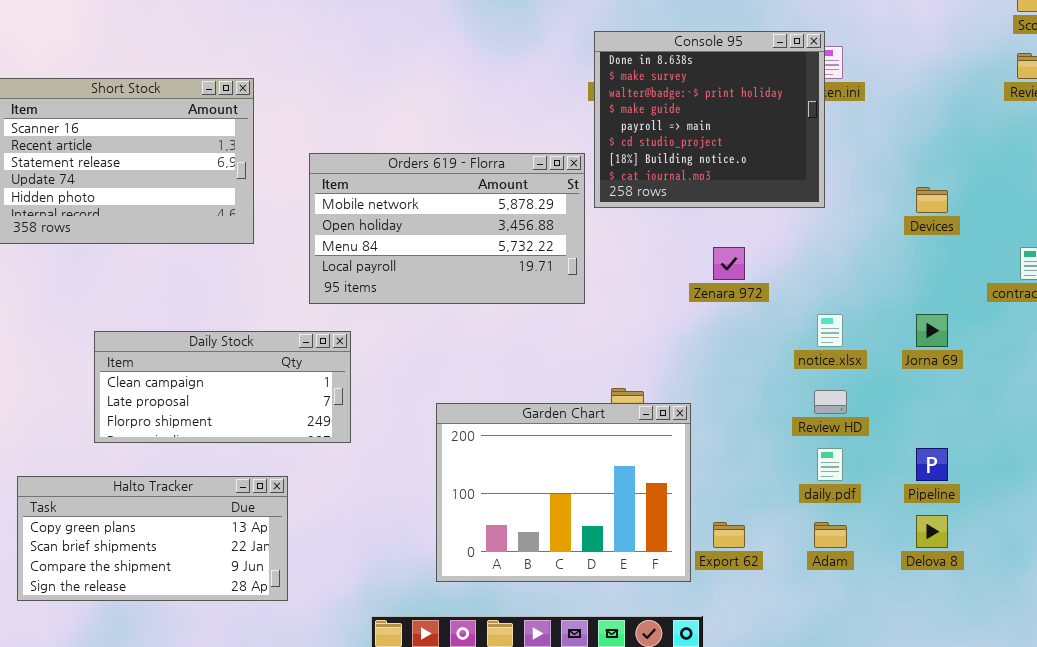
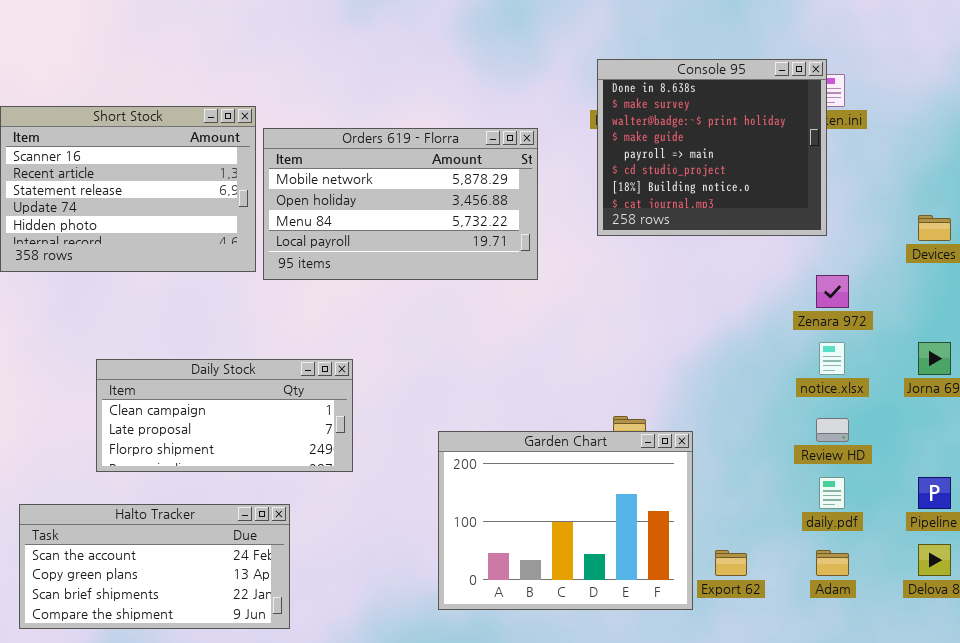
Orders 619 - Florra: [309,153,585,304] -> [263,128,538,280], moved
Zenara 972: [713,247,745,280] -> [816,275,849,308], moved
Halto Tracker: [17,476,288,601] -> [19,504,290,629], scrolled up 1 row

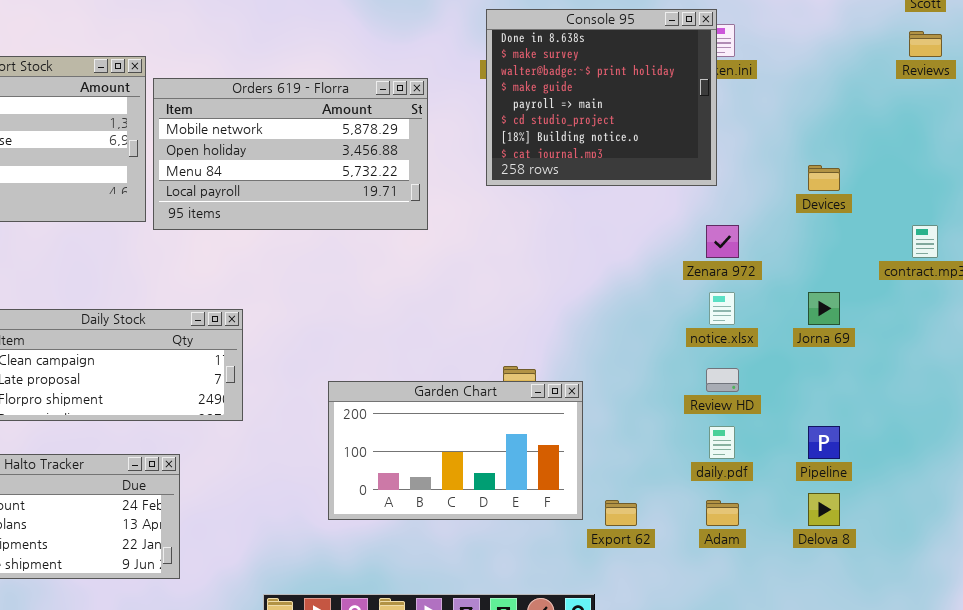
Garden Chart: [438,431,693,610] -> [328,381,583,520], resized

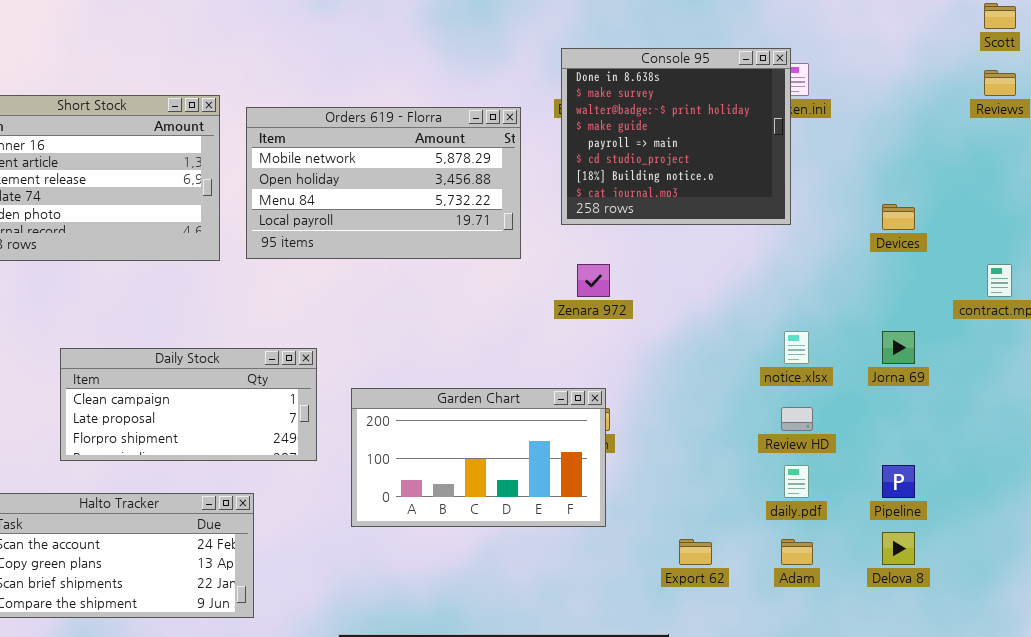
Orders 619 - Florra: [153,78,428,230] -> [246,107,521,259], moved
Zenara 972: [706,225,739,258] -> [577,264,610,297], moved
Garden Chart: [328,381,583,520] -> [351,388,606,527], moved

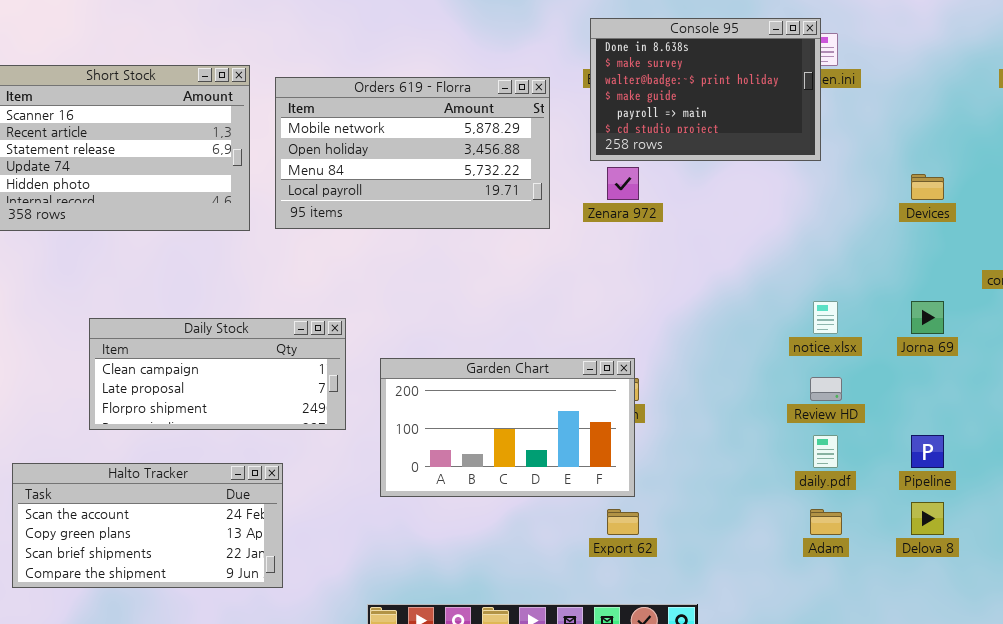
Console 95: [561,48,791,225] -> [590,18,821,161], resized
Zenara 972: [577,264,610,297] -> [607,167,639,200], moved
Export 62: [679,539,712,565] -> [607,509,639,535], moved

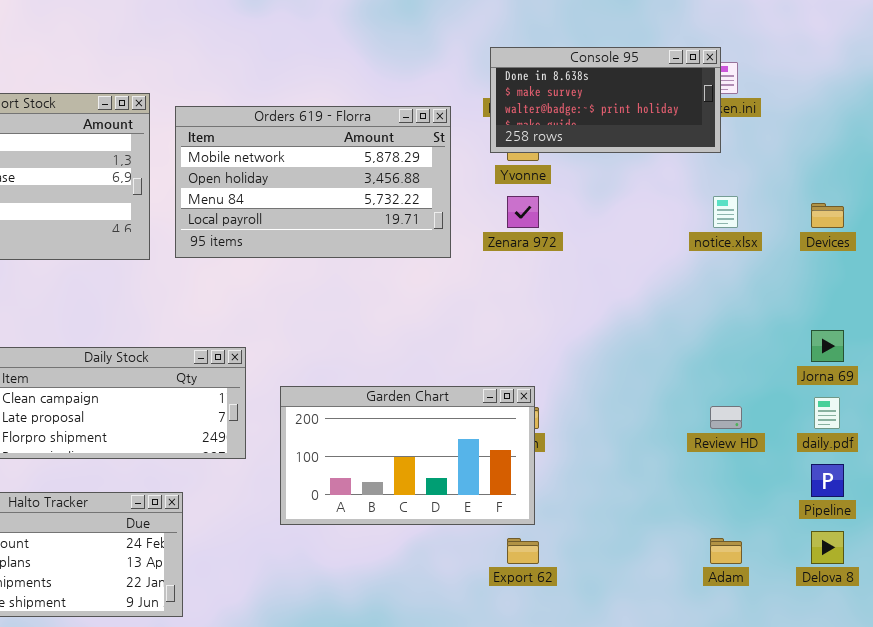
Console 95: [590,18,821,161] -> [490,47,721,153], resized
notice.xlsx: [813,301,838,334] -> [713,196,738,228], moved
daily.pdf: [813,435,838,468] -> [814,397,840,429], moved

